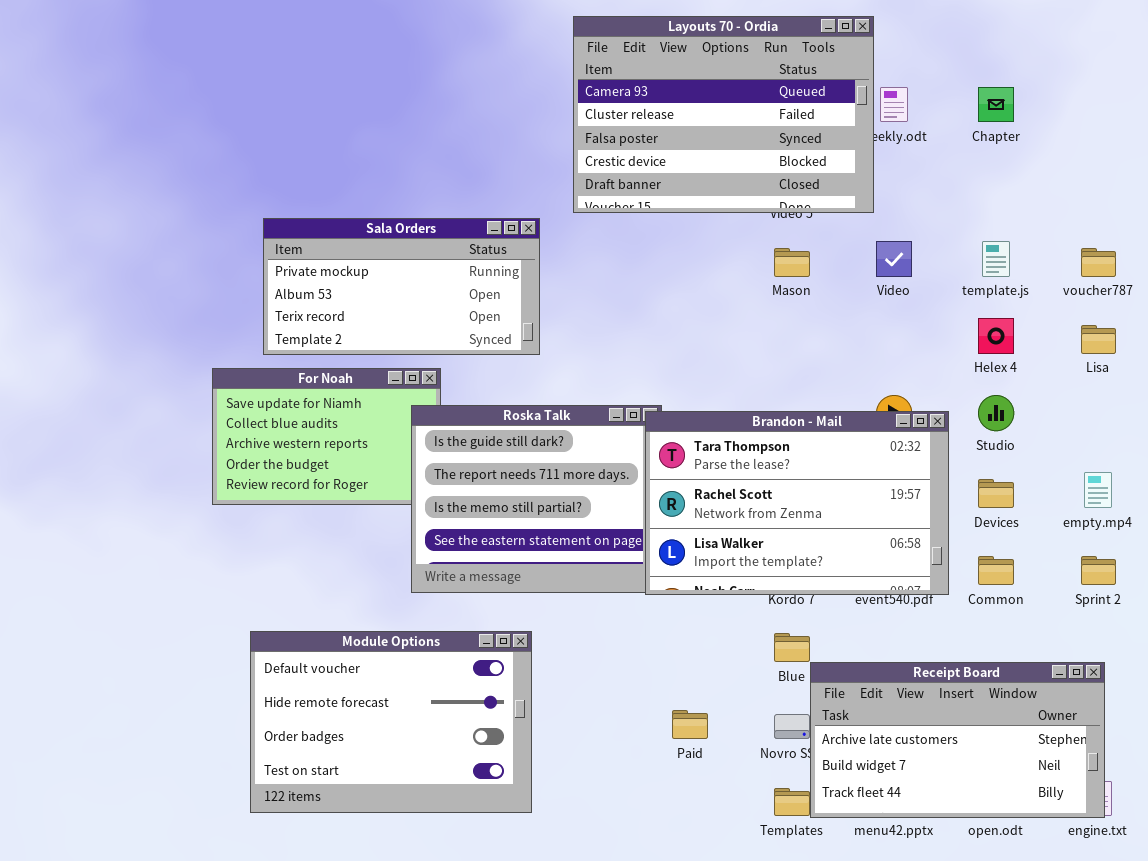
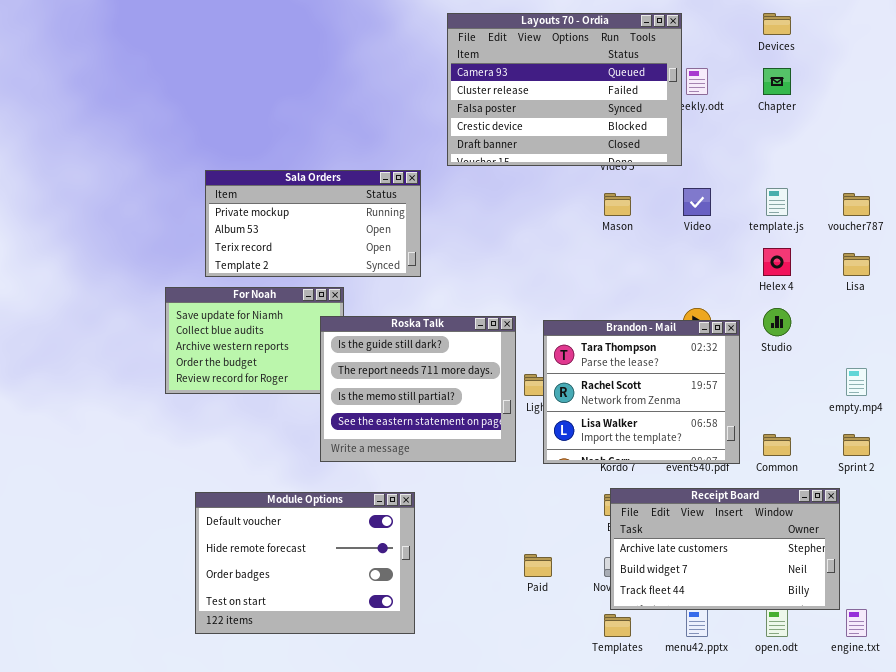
Brandon - Mail: [645,411,949,595] -> [543,320,740,464], resized
Devices: [978,479,1014,508] -> [763,13,791,35], moved
Receipt Board: [810,662,1105,818] -> [610,488,840,610], moved

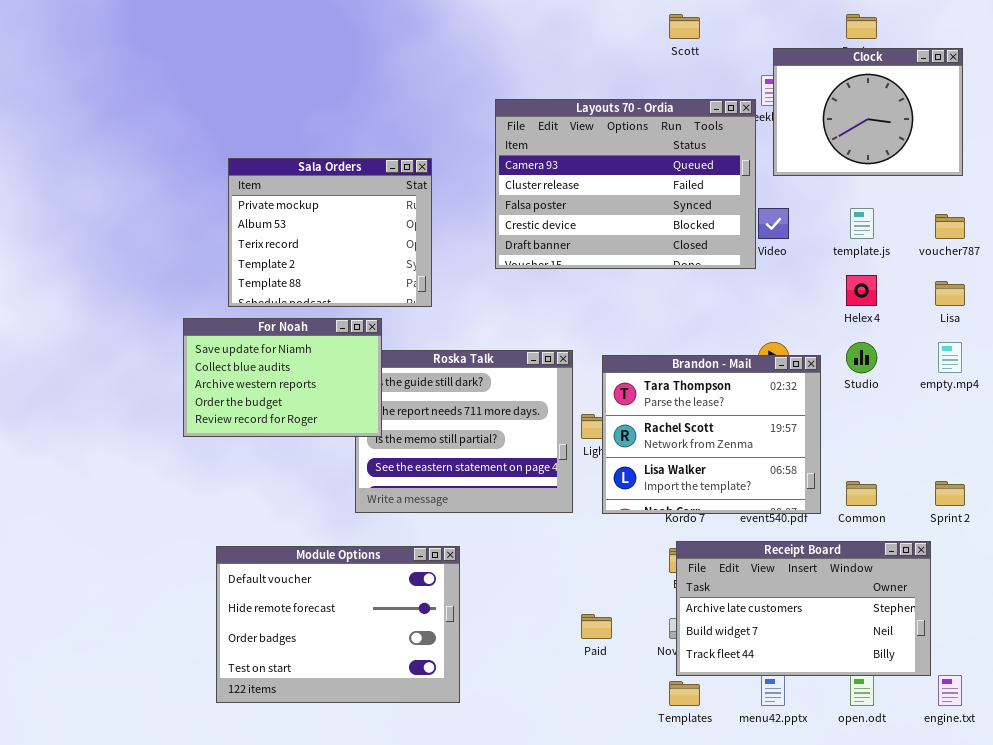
Layouts 70 - Ordia: [447,13,682,166] -> [495,99,756,269], moved
Clock: none -> [773,48,963,176], opened
Sala Orders: [205,170,421,277] -> [228,158,432,307], resized
For Noah: [165,287,344,394] -> [183,318,382,437], raised
empty.mp4: [846,368,867,396] -> [938,342,962,373], moved

